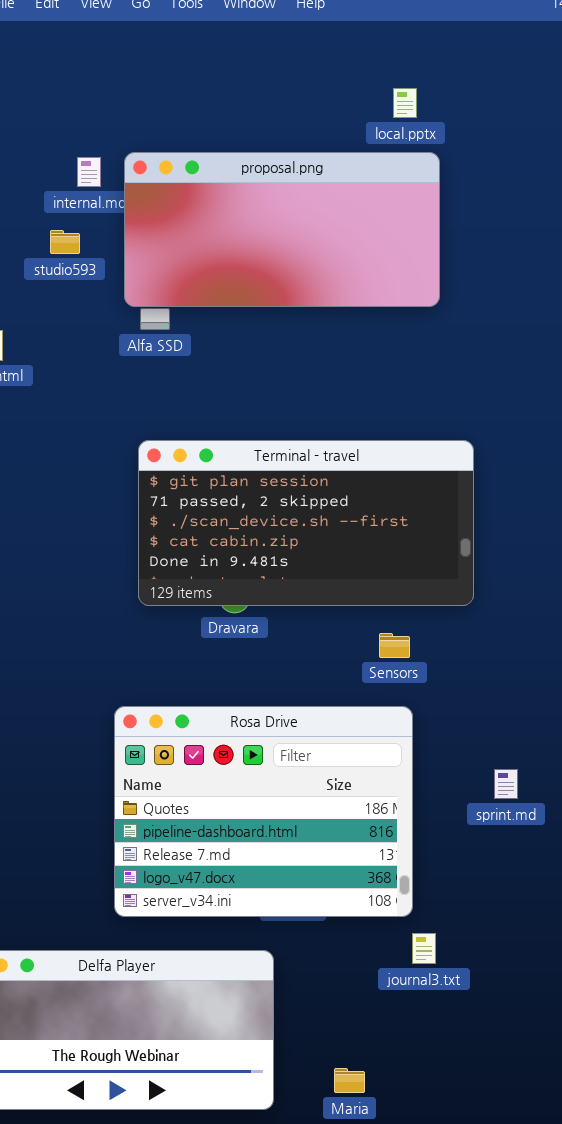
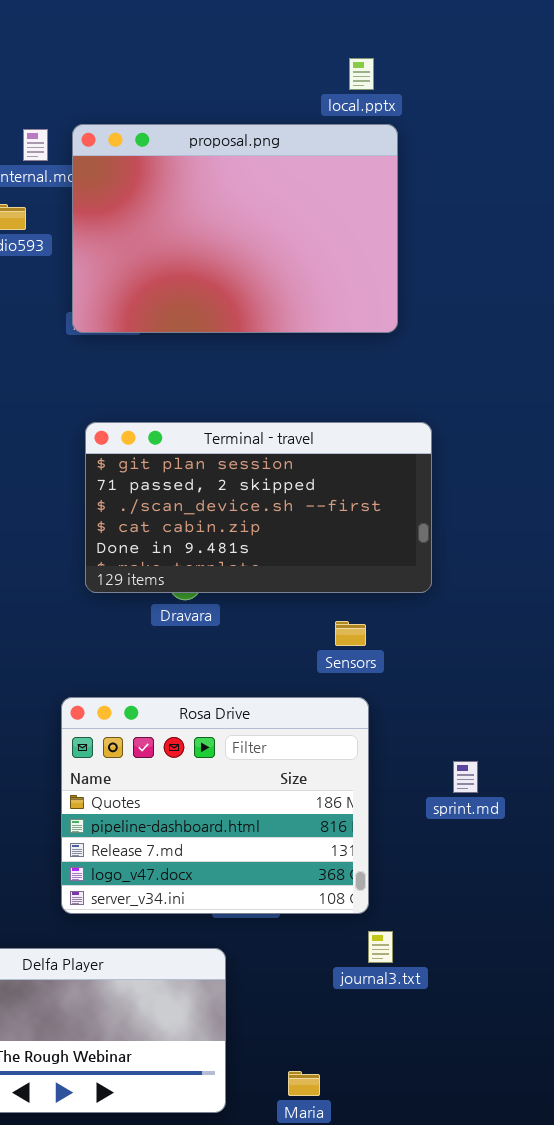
proposal.png: [124,152,440,307] -> [72,124,398,333], resized

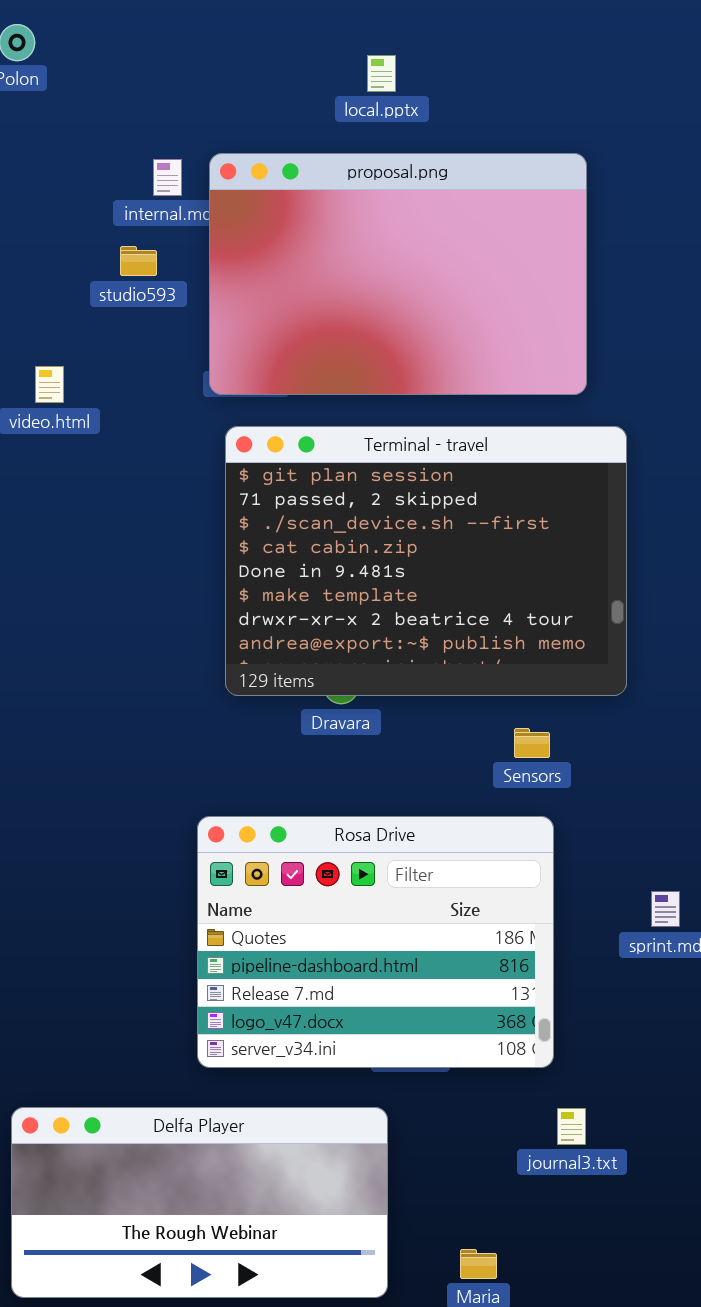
local.pptx: [349,58,374,90] -> [367,55,396,92], moved
Terminal - travel: [85,422,432,593] -> [225,426,627,696], resized
journal3.txt: [368,931,393,963] -> [557,1108,586,1145], moved

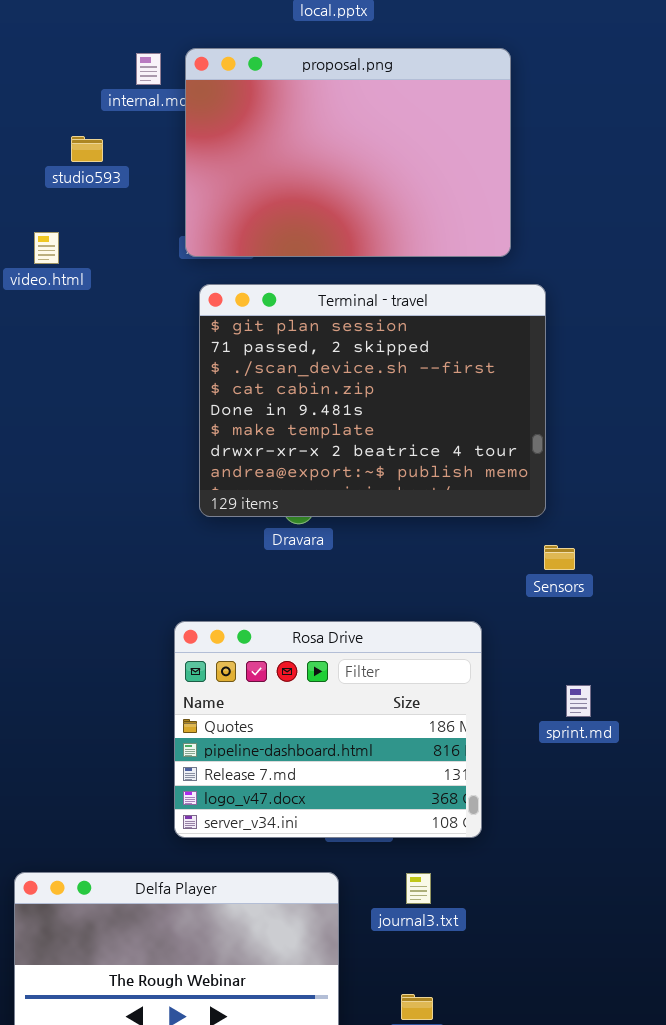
studio593: [120,246,157,276] -> [71,136,103,162], moved
Sensors: [514,728,550,758] -> [544,545,575,570], moved
journal3.txt: [557,1108,586,1145] -> [406,873,431,904], moved

